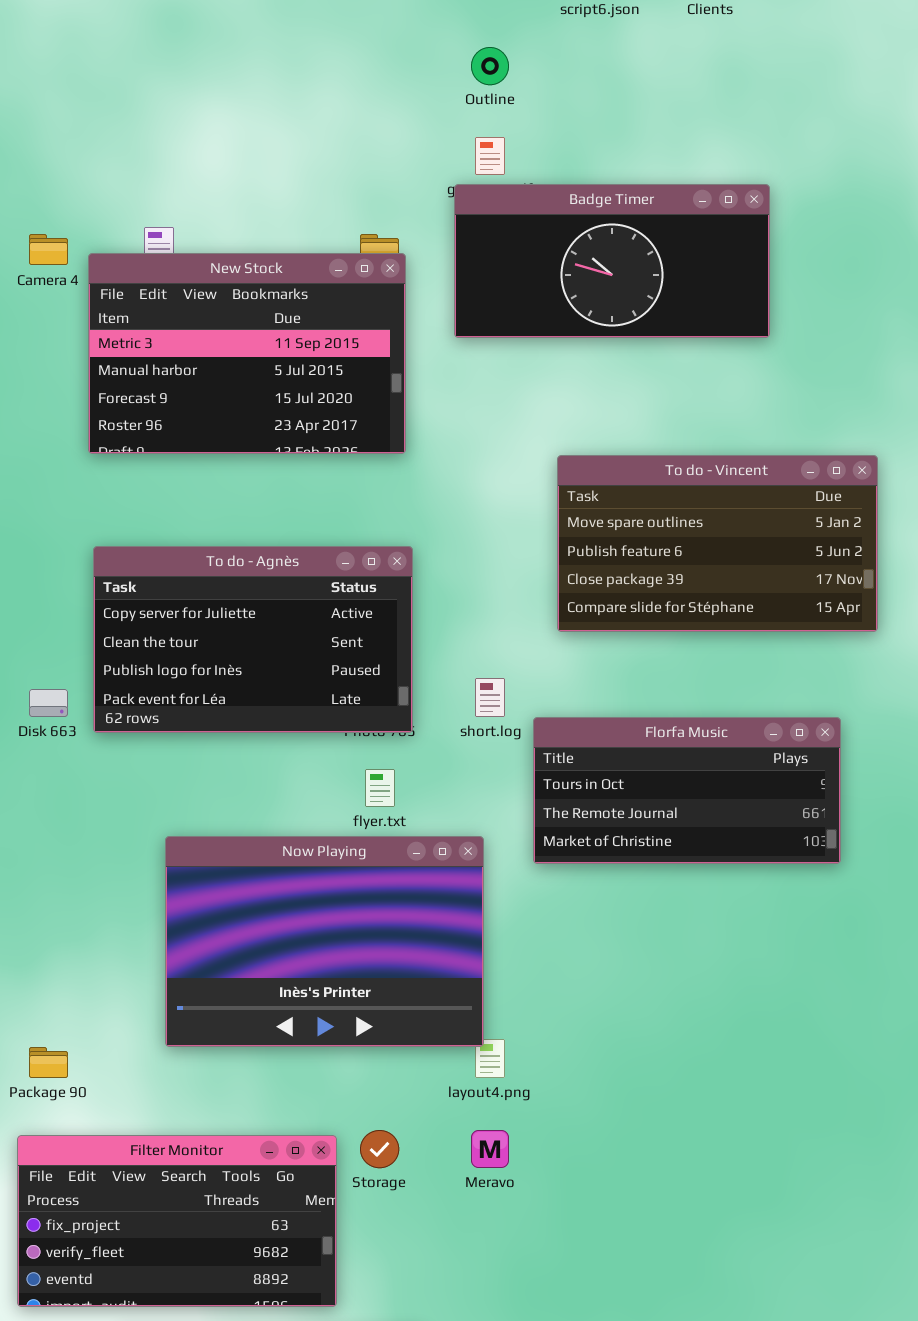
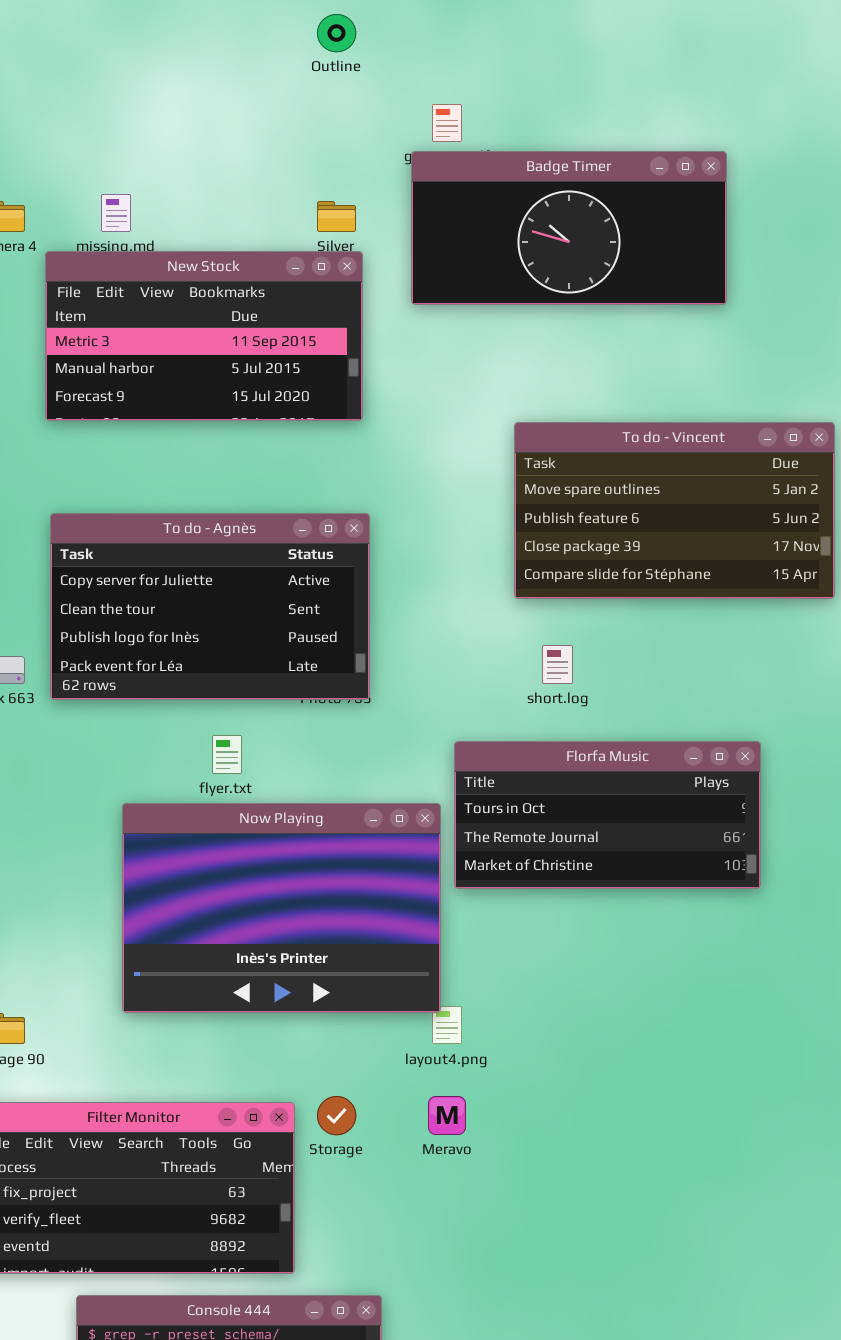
Outline: [471,47,509,85] -> [317,14,356,52], moved
New Stock: [88,253,406,454] -> [45,251,363,421], resized
short.log: [475,678,505,717] -> [542,645,573,684], moved
Florfa Music: [533,717,841,864] -> [454,741,761,889], moved
flyer.txt: [365,769,395,807] -> [212,735,242,774], moved

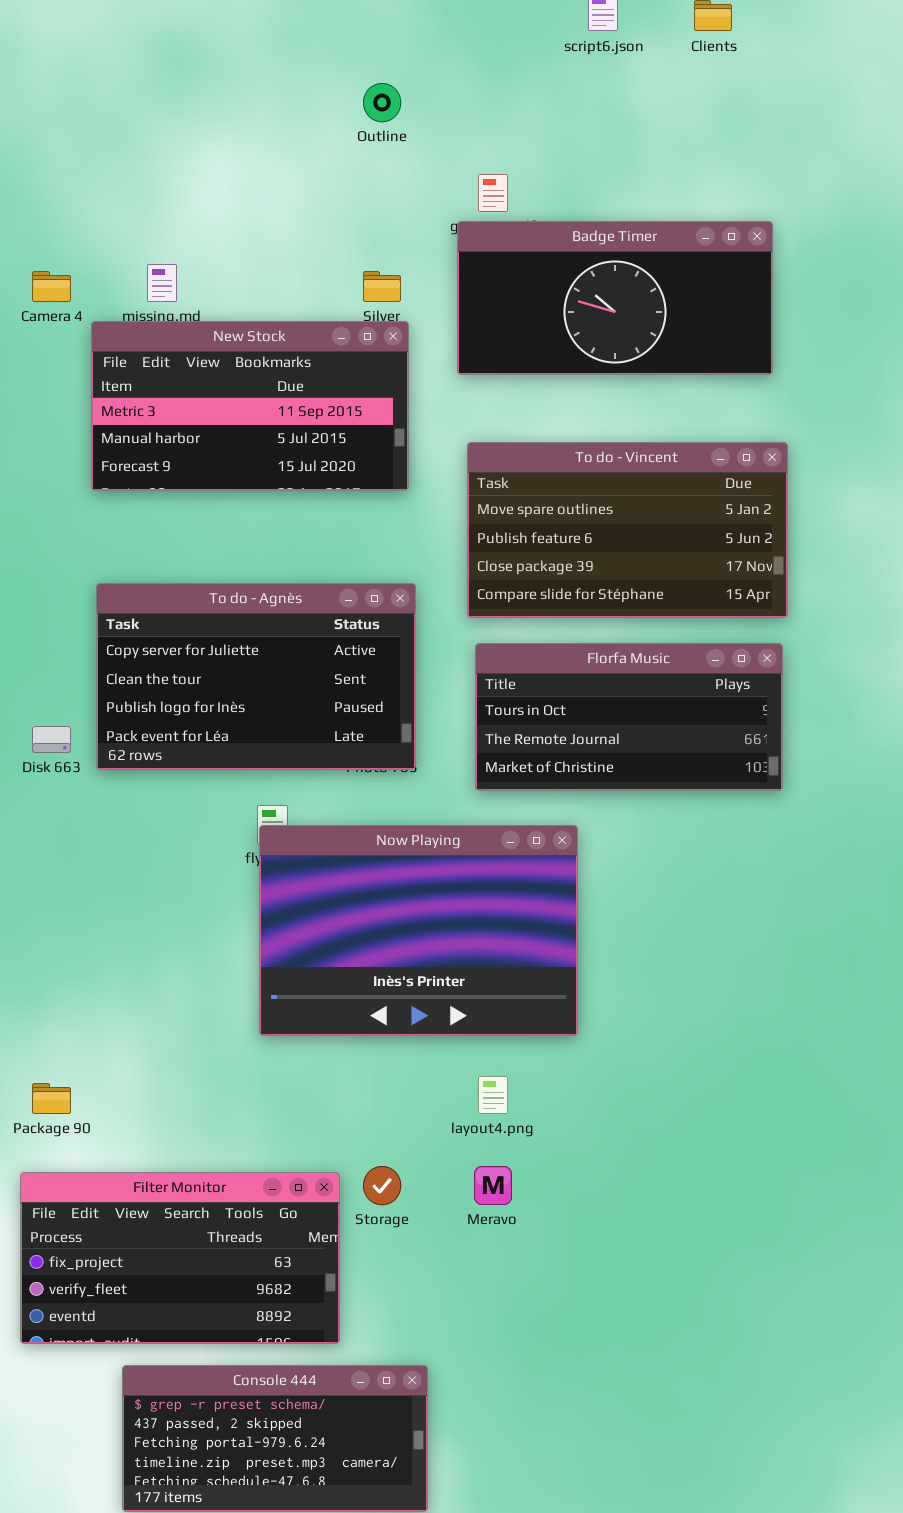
To do - Vincent: [514,422,835,599] -> [467,442,788,618], moved
Florfa Music: [454,741,761,889] -> [475,643,783,791], moved
Now Playing: [122,803,441,1013] -> [259,825,578,1036], moved

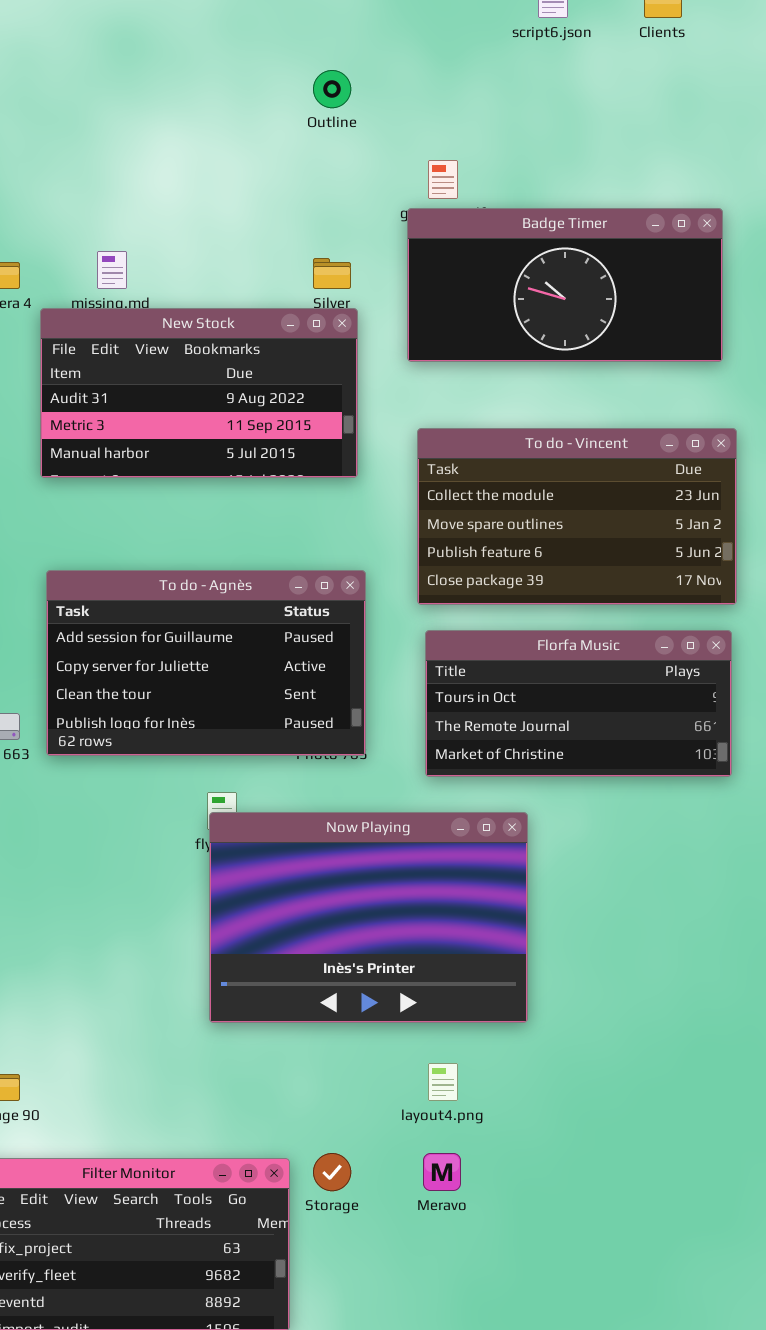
New Stock: [91,321,409,491] -> [40,308,358,478], scrolled up 1 row
To do - Vincent: [467,442,788,618] -> [417,428,737,605], scrolled up 1 row
To do - Agnès: [96,583,416,770] -> [46,570,366,756], scrolled up 1 row

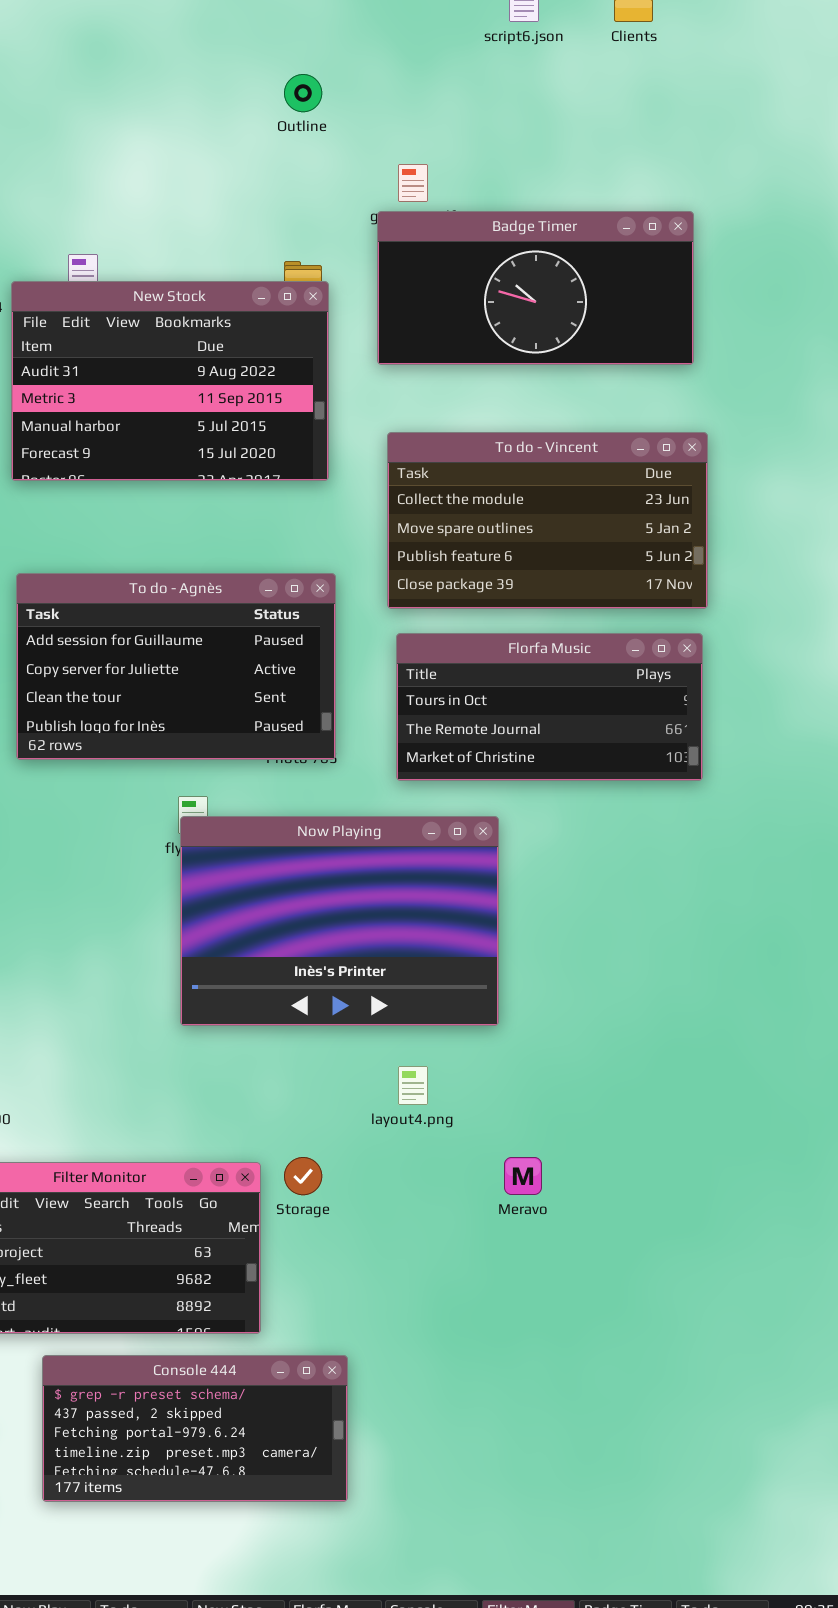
New Stock: [40,308,358,478] -> [11,281,329,481], resized
Meravo: [423,1153,461,1191] -> [504,1157,542,1195], moved

